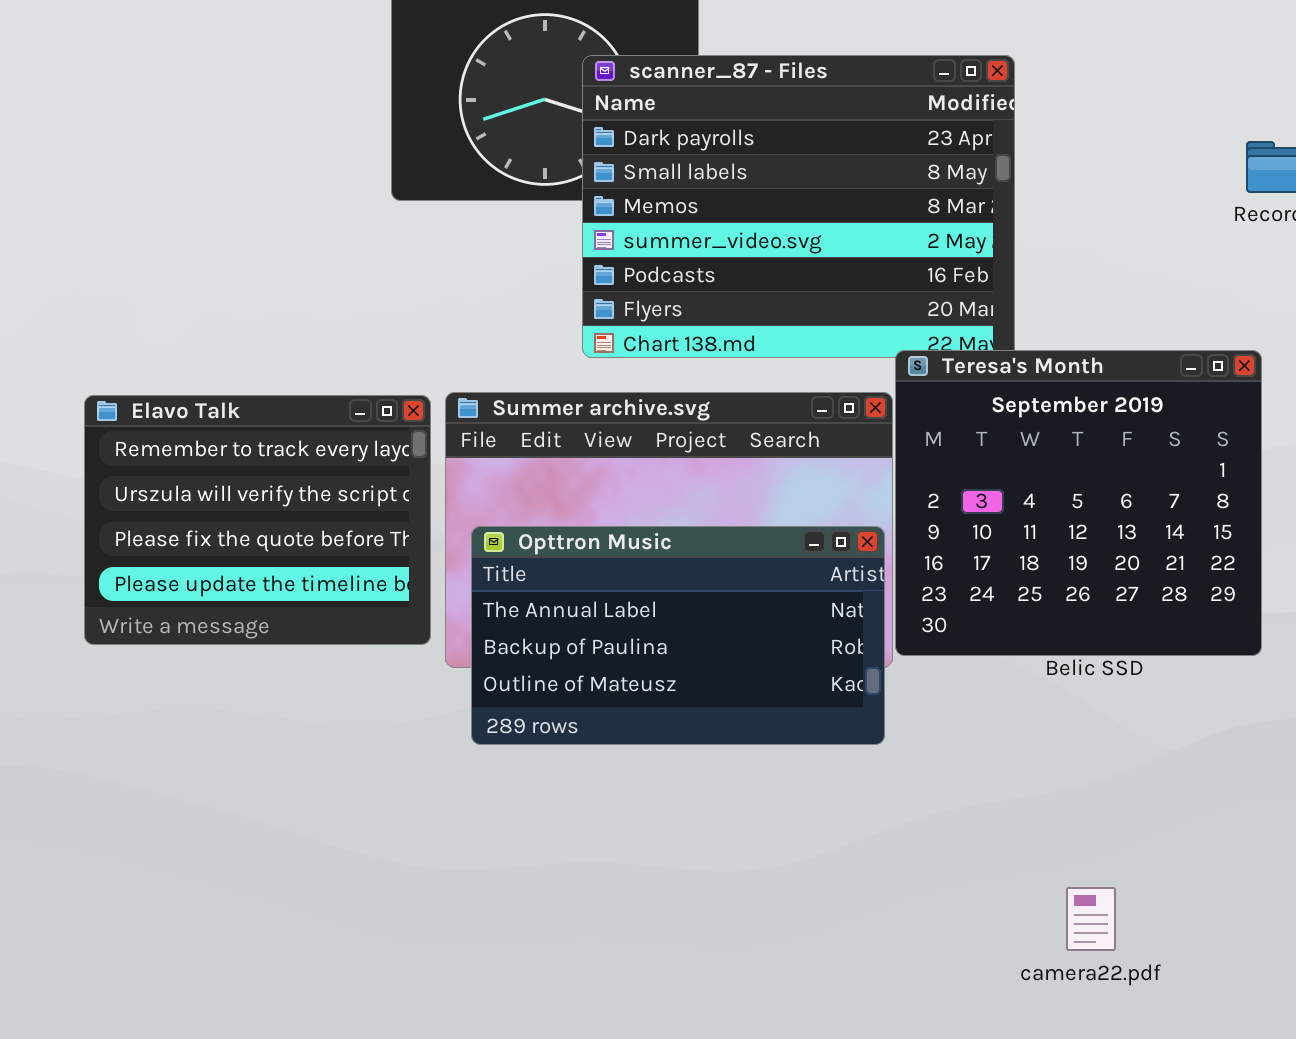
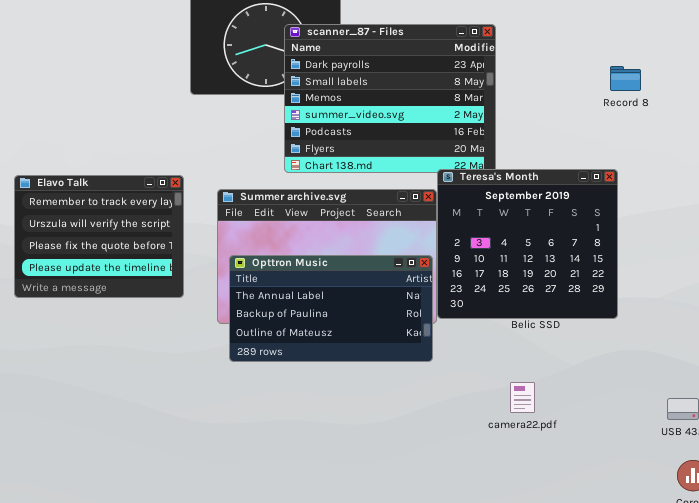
Elavo Talk: [84,395,431,645] -> [14,175,184,298], moved
camera22.pdf: [1066,887,1116,951] -> [510,382,535,413], moved

